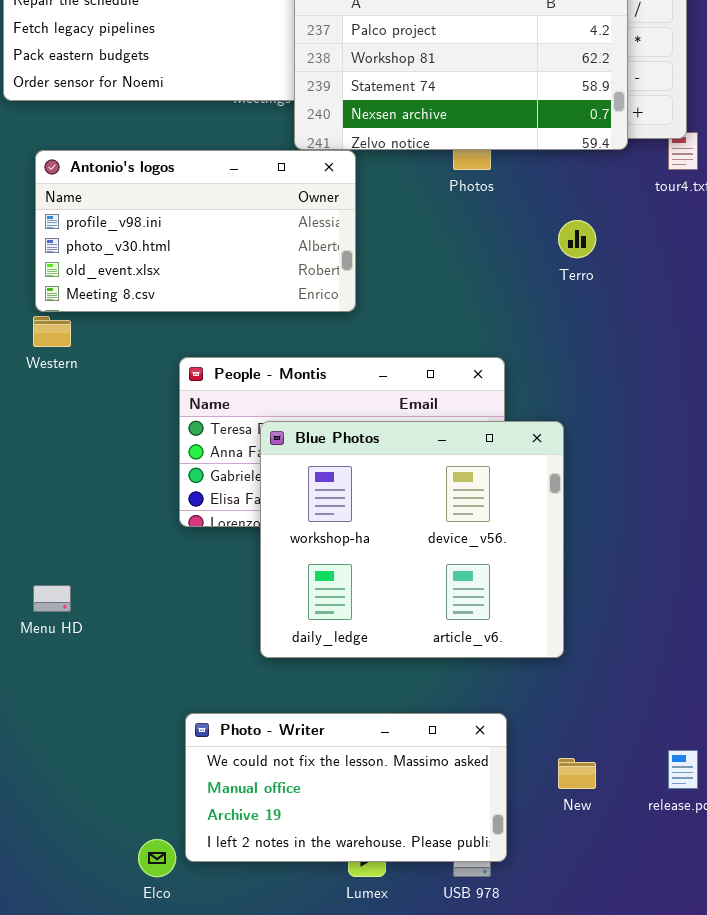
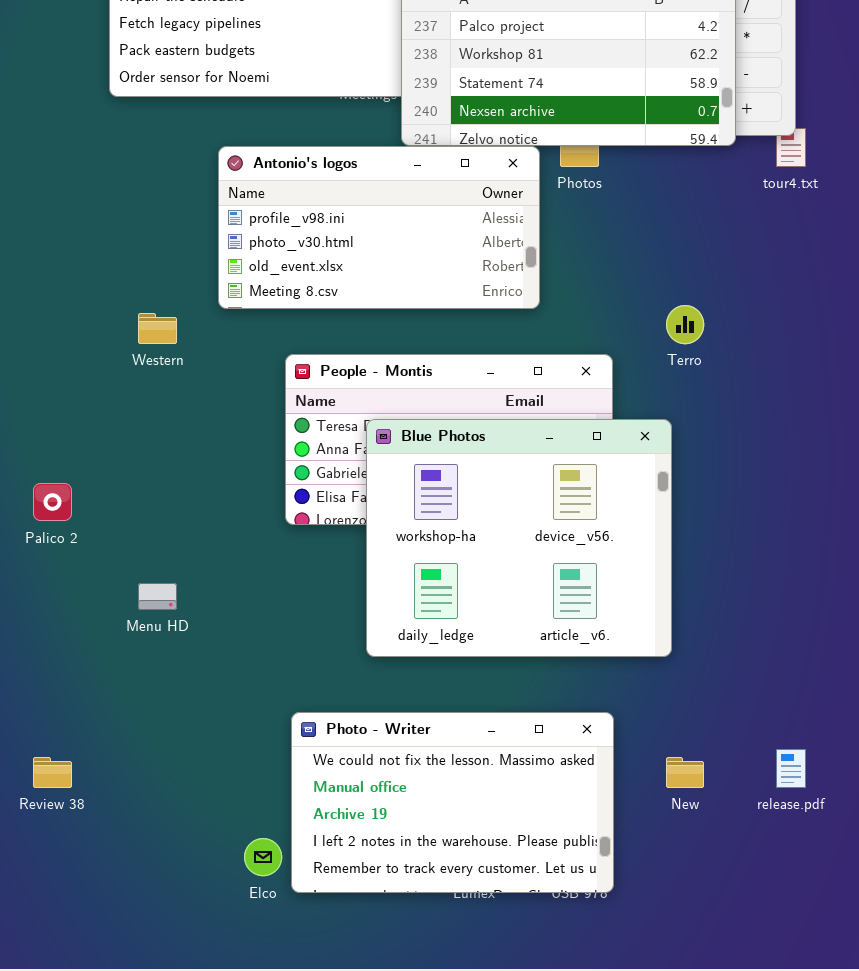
Antonio's logos: [35,150,356,312] -> [218,146,540,309], moved
Terro: [558,220,596,258] -> [666,305,704,344], moved
Photo - Writer: [185,713,507,862] -> [291,712,614,893], resized

